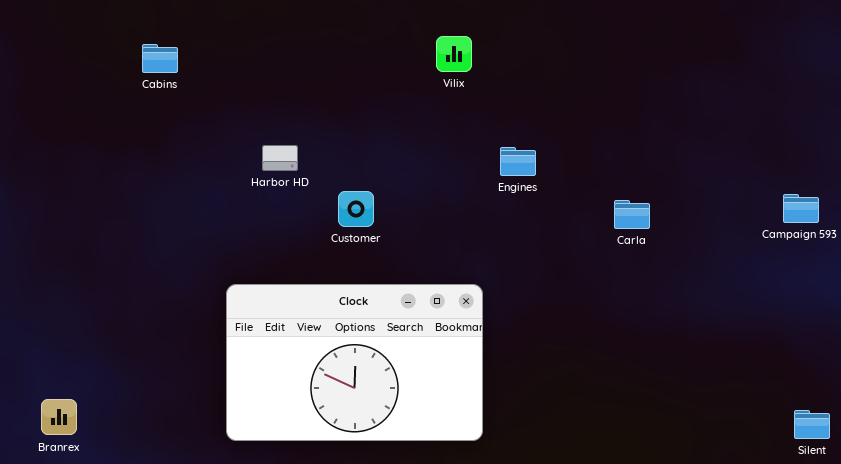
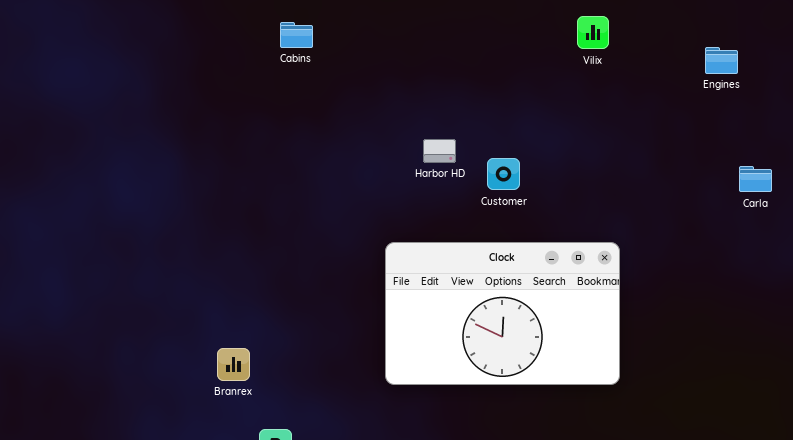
Cabins: [142,44,178,73] -> [280,22,313,48], moved
Harbor HD: [262,145,298,171] -> [423,139,456,163], moved
Engines: [500,147,536,176] -> [705,47,738,74], moved

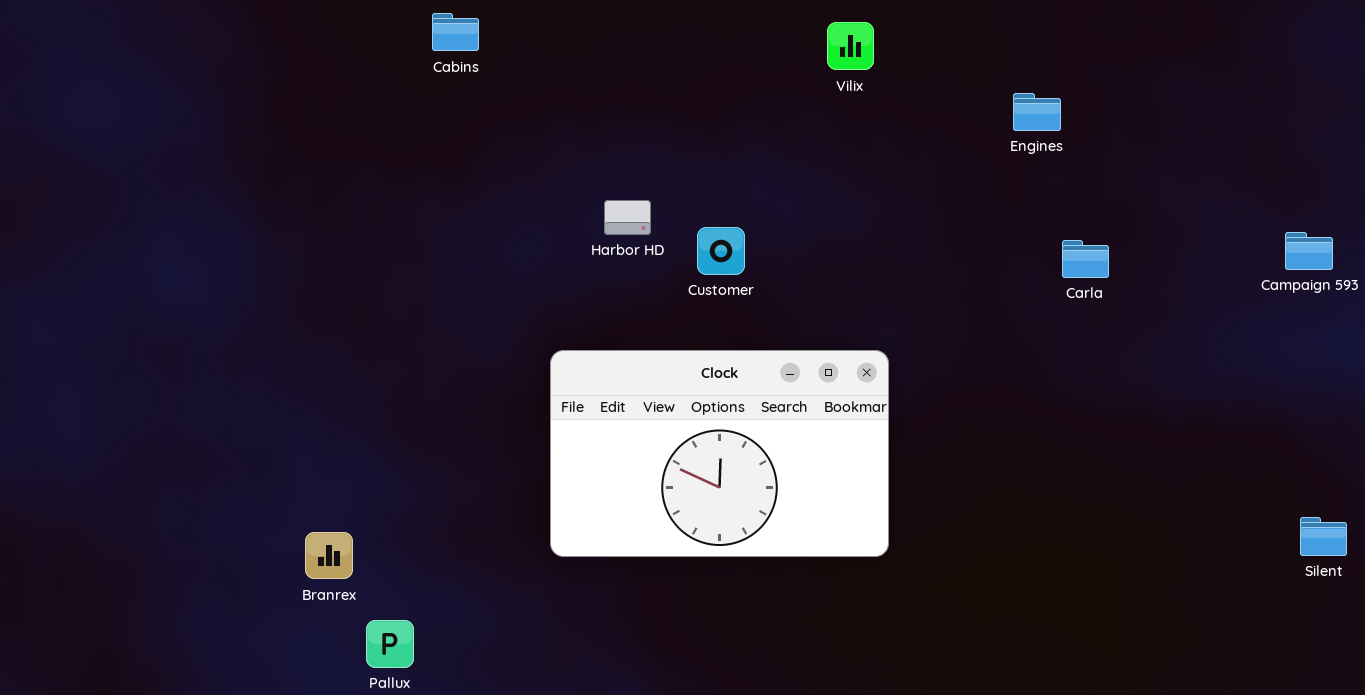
Cabins: [280,22,313,48] -> [432,13,479,51], moved
Engines: [705,47,738,74] -> [1013,93,1061,131], moved
Branrex: [217,348,250,381] -> [305,532,353,579], moved

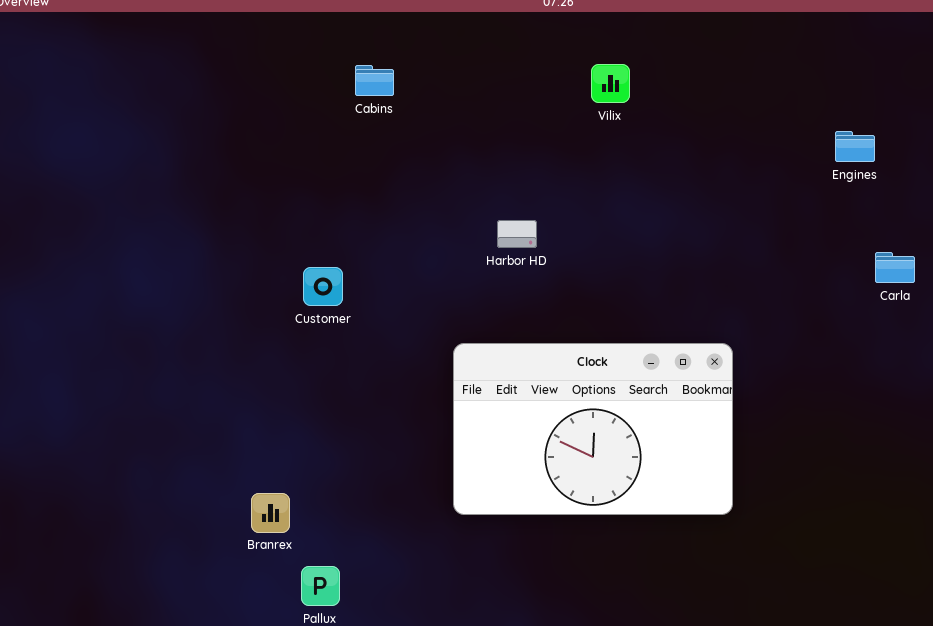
Vilix: [827,22,874,70] -> [591,64,630,103], moved
Customer: [697,227,745,275] -> [303,267,343,306], moved

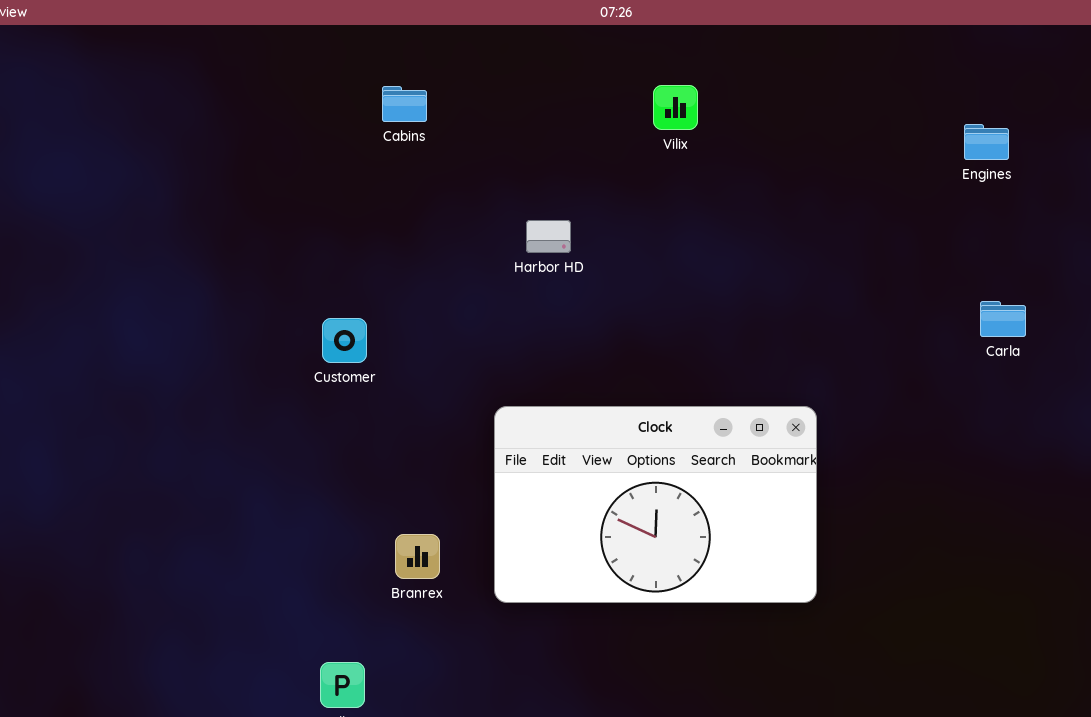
Engines: [835,131,875,162] -> [964,124,1009,160], moved
Harbor HD: [497,220,537,248] -> [526,220,571,253], moved
Branrex: [251,493,290,533] -> [395,534,440,579], moved

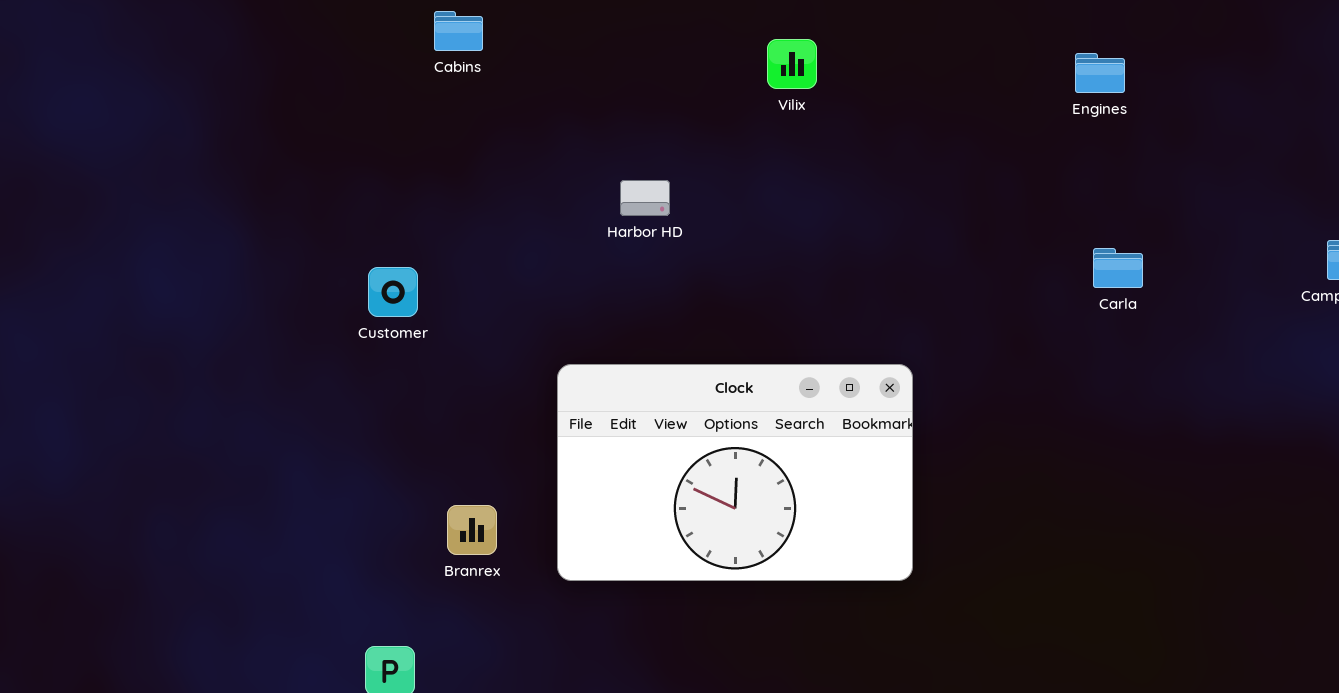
Vilix: [653,85,698,130] -> [767,39,817,89], moved
Harbor HD: [526,220,571,253] -> [620,180,670,216], moved

